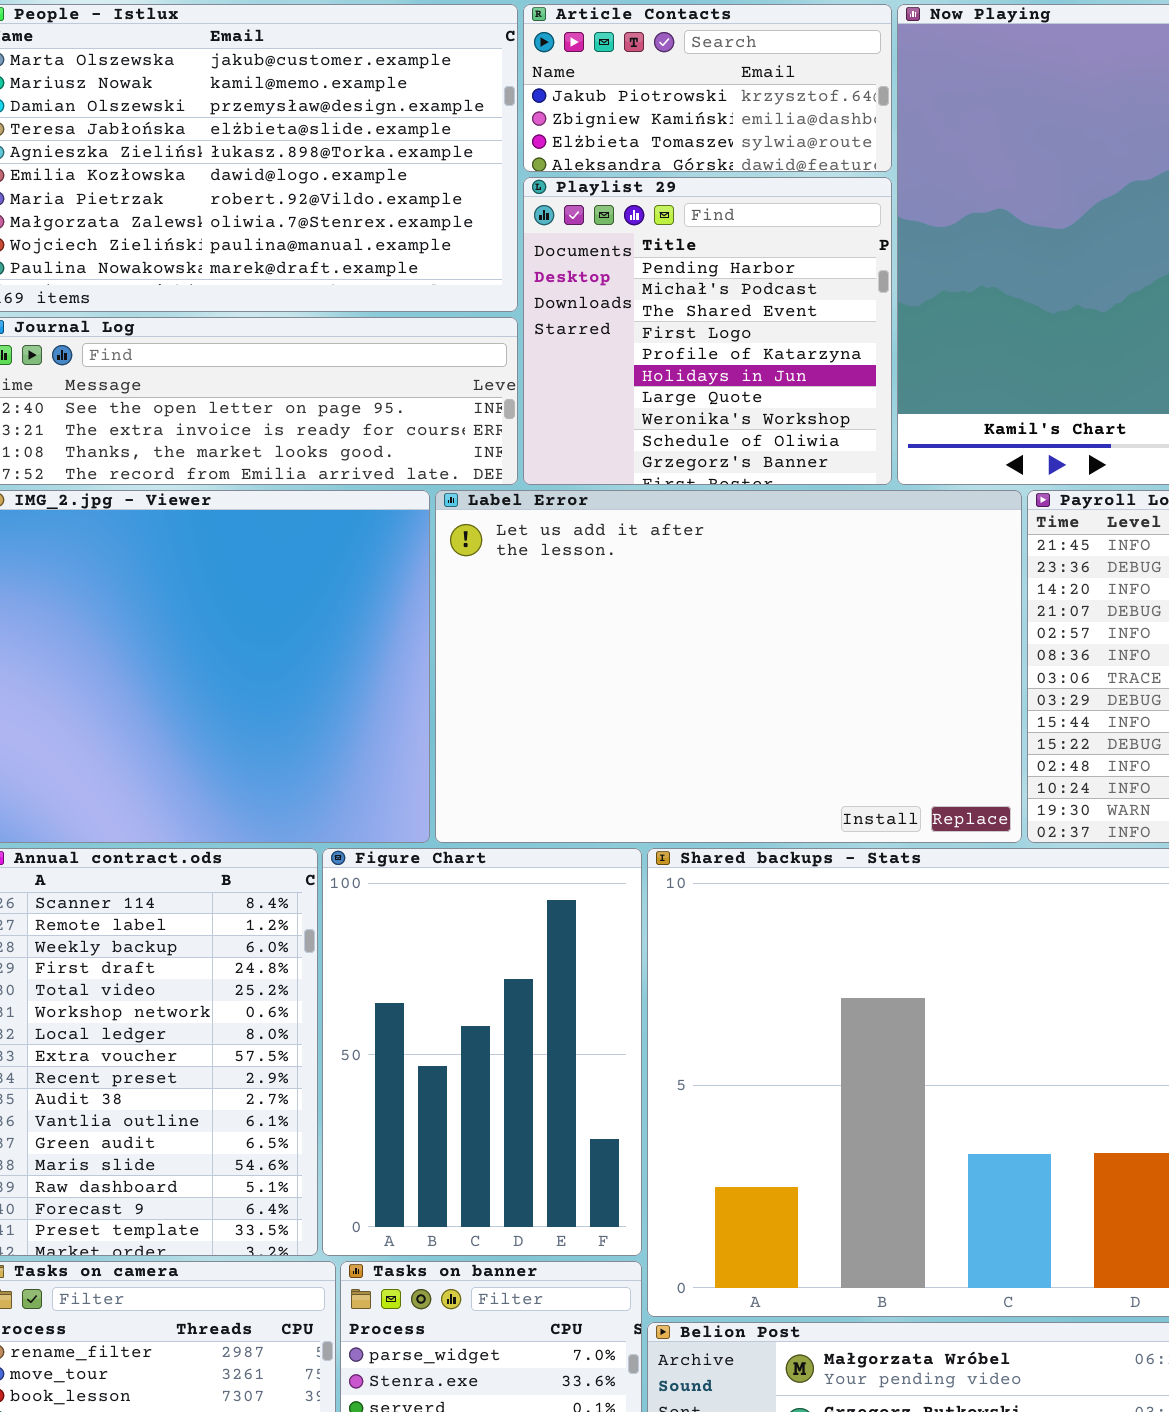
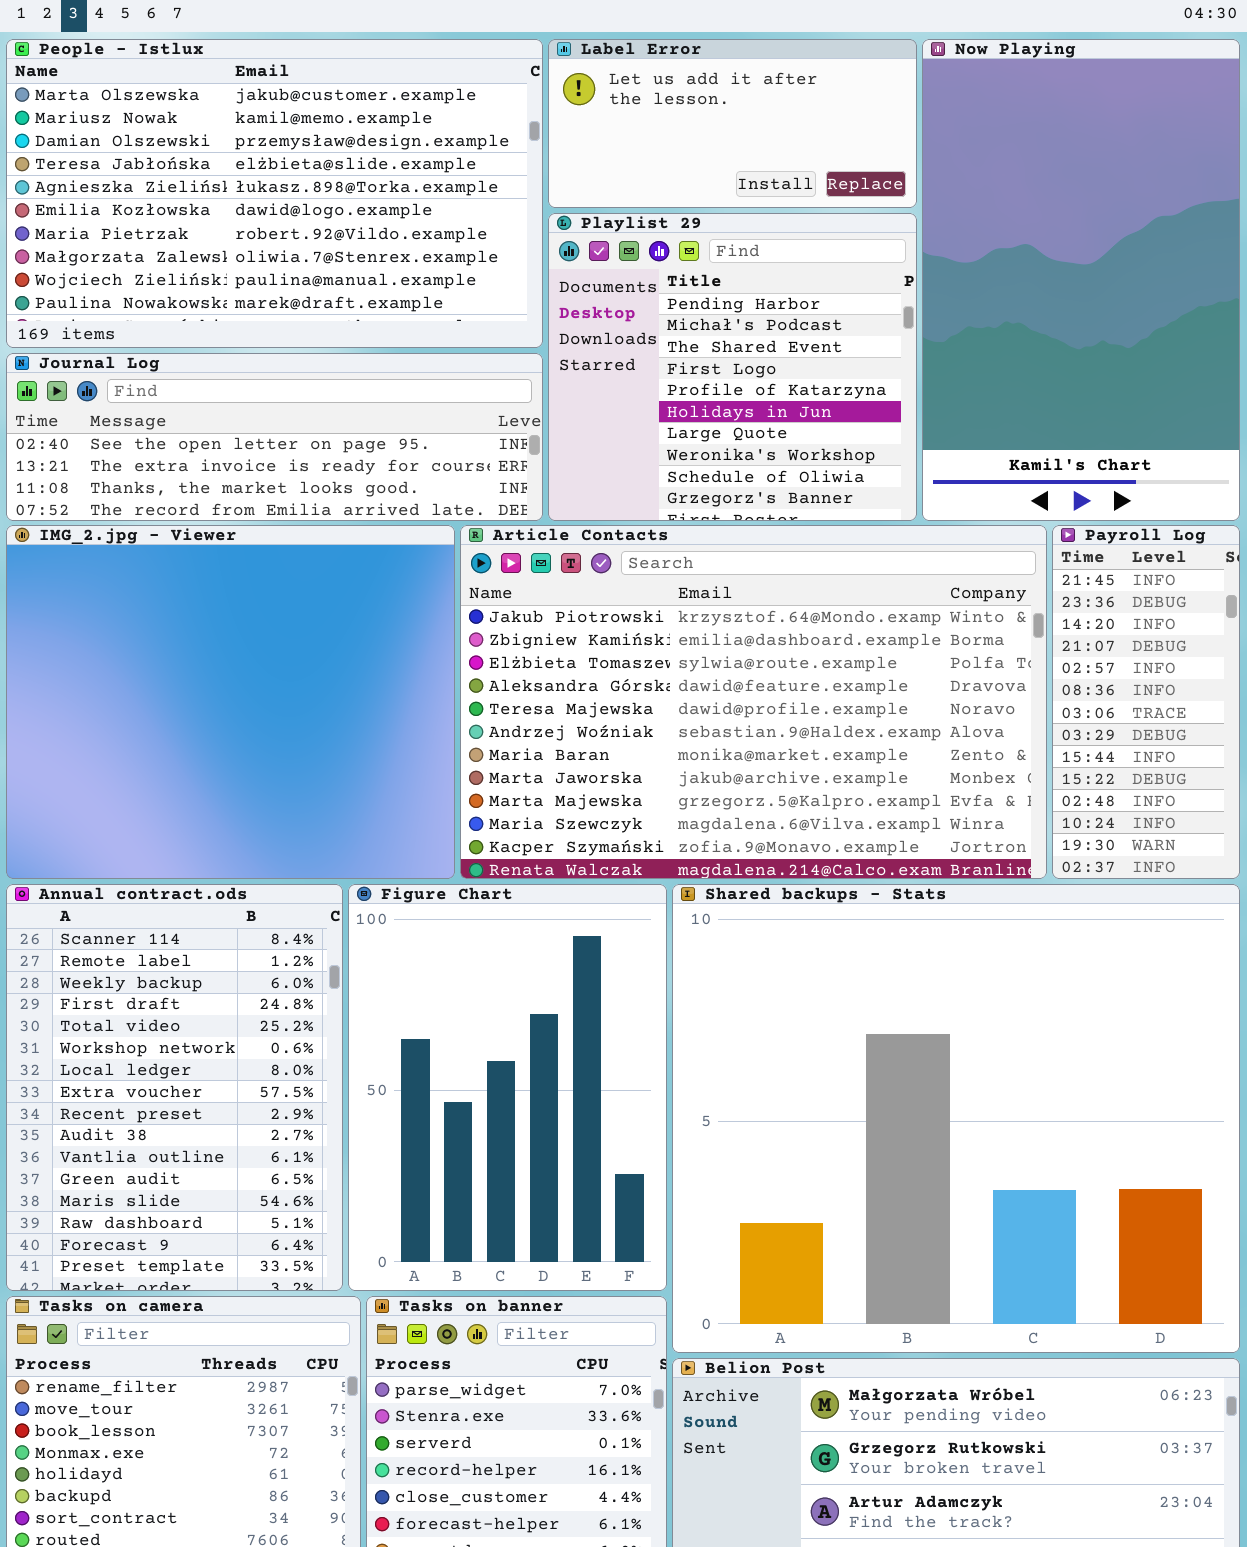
Article Contacts: [523,4,892,172] -> [460,525,1047,879], moved, resized
Label Error: [435,490,1022,843] -> [548,39,917,208], moved, resized

